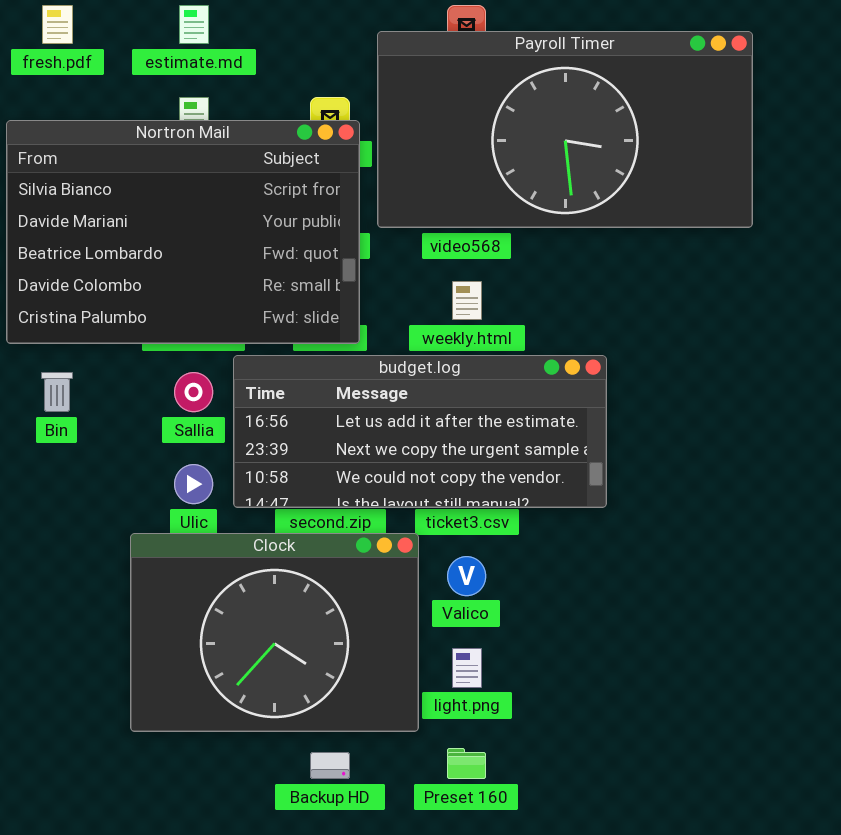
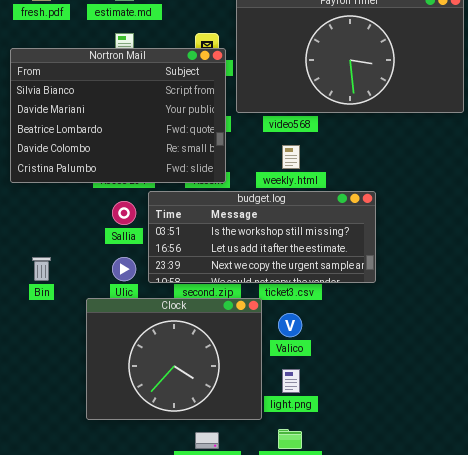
budget.log: [233,355,607,508] -> [148,191,376,283], scrolled up 1 row
Bin: [41,372,73,412] -> [32,257,51,281], moved

